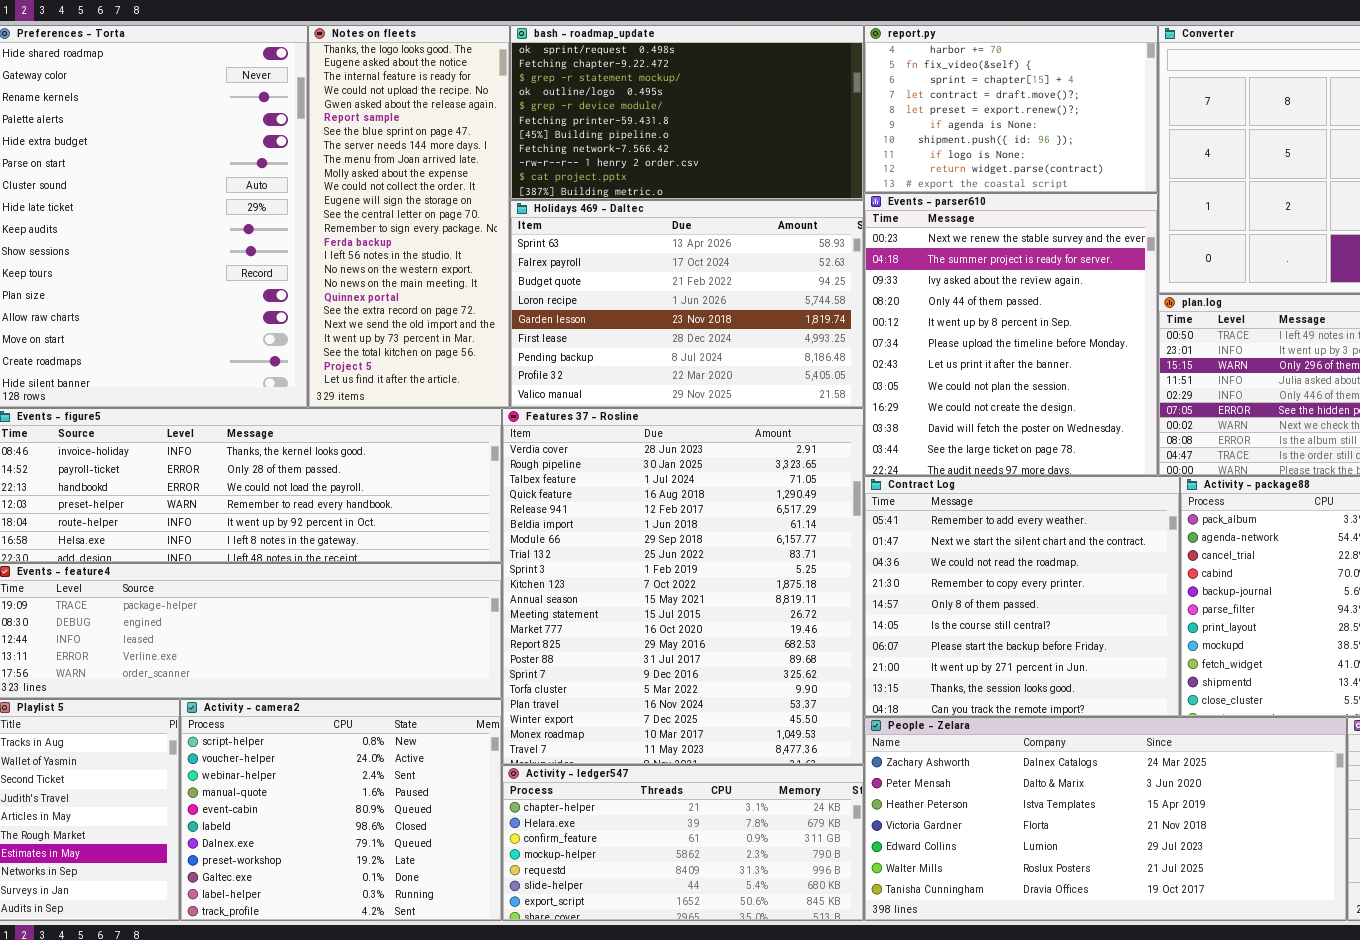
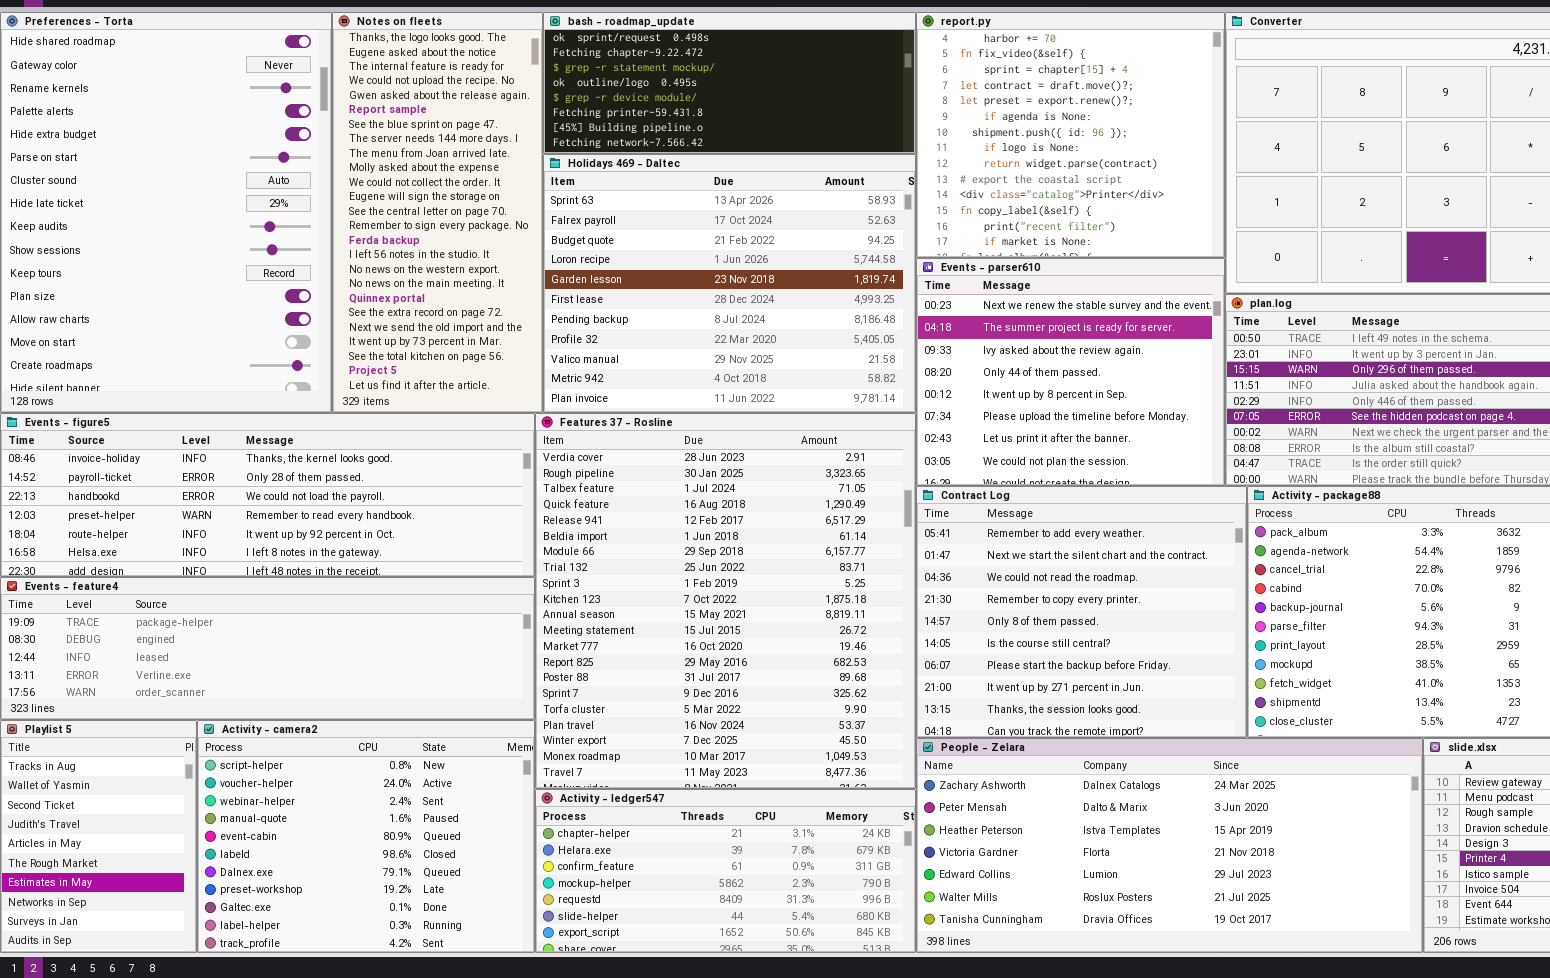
bash - roadmap_update: [510,25,864,200] -> [543,12,916,154], resized
report.py: [864,25,1158,193] -> [916,12,1225,258], resized
Events - parser610: [864,193,1158,476] -> [916,258,1225,486], resized
Holidays 469 - Daltec: [510,200,864,408] -> [543,154,916,413], resized

